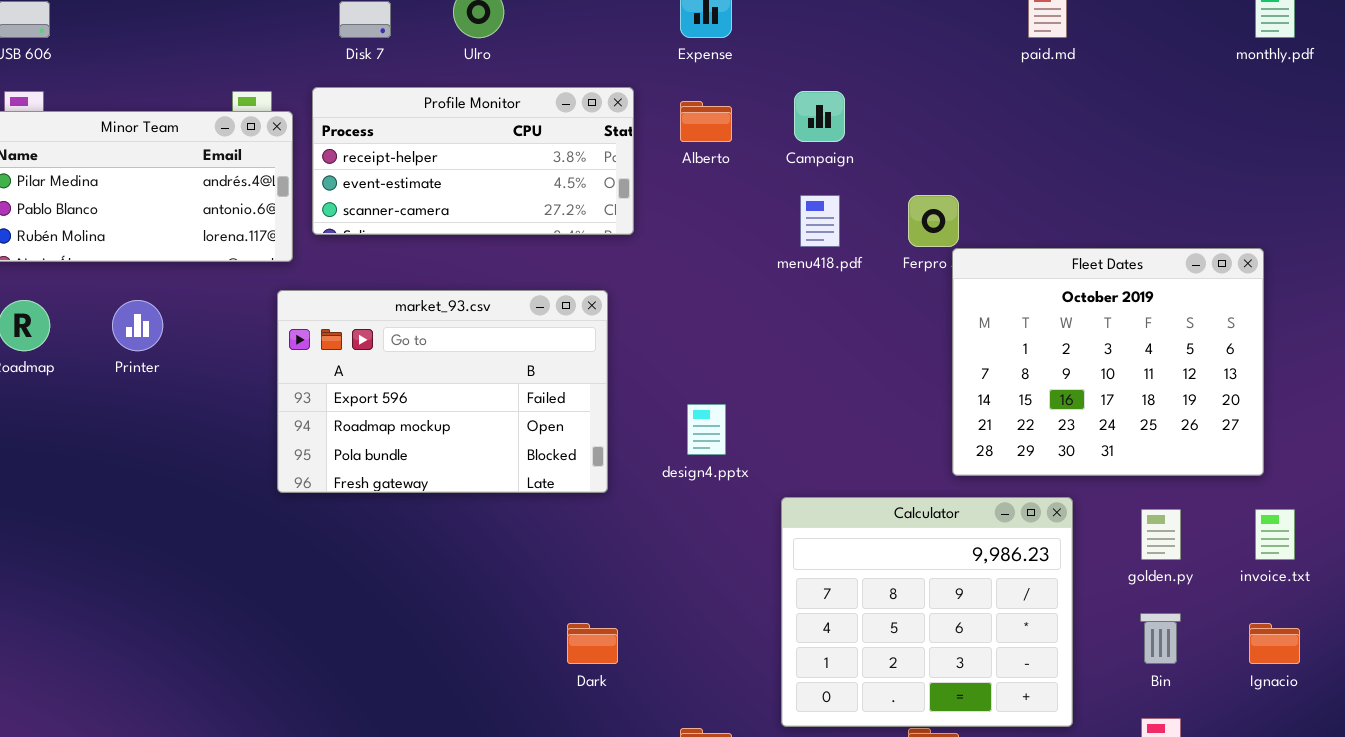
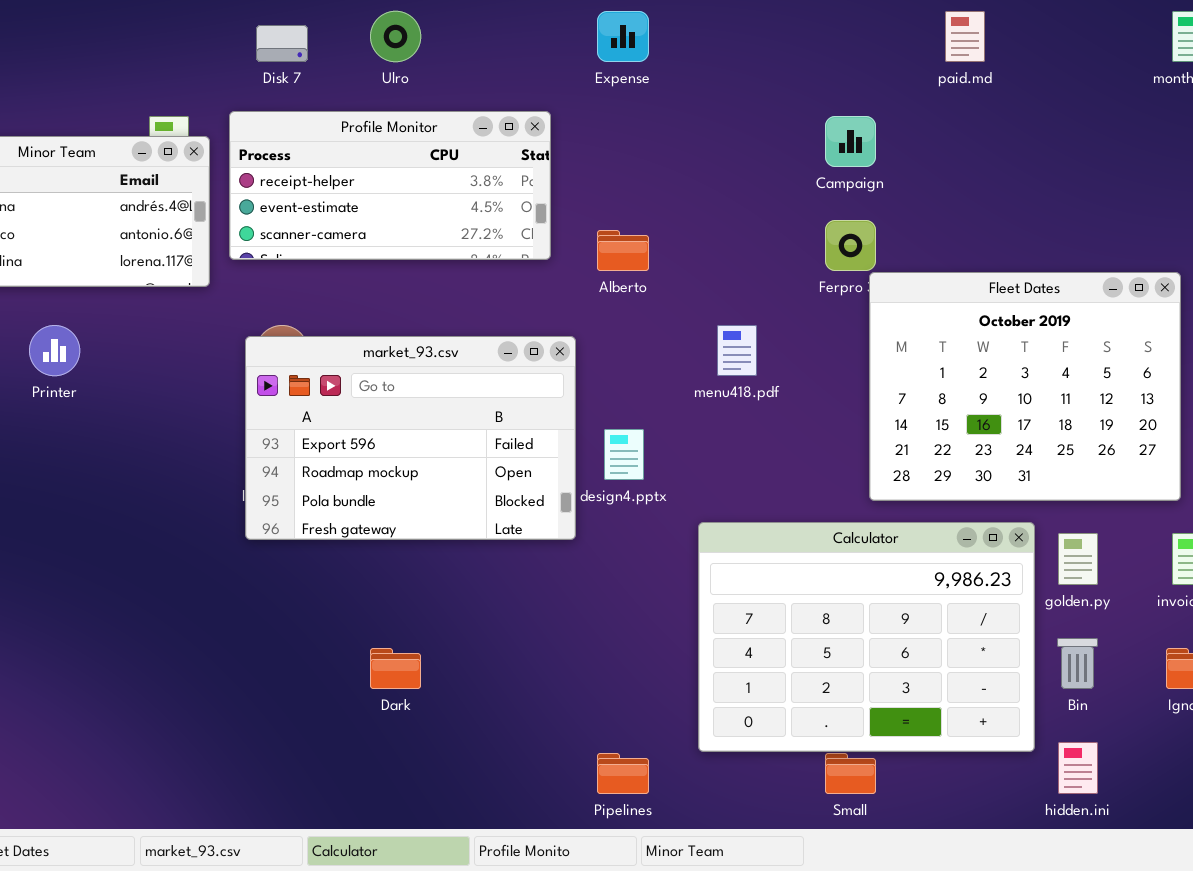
Campaign: [794,91,845,142] -> [825,116,876,167], moved
Alberto: [680,101,732,142] -> [597,230,649,271], moved
menu418.pdf: [800,195,840,247] -> [717,325,757,376], moved
market_93.csv: [277,290,608,493] -> [245,336,576,540], moved
Calculator: [781,497,1073,727] -> [698,522,1035,752], resized
Dark: [567,623,618,664] -> [370,648,421,689], moved

